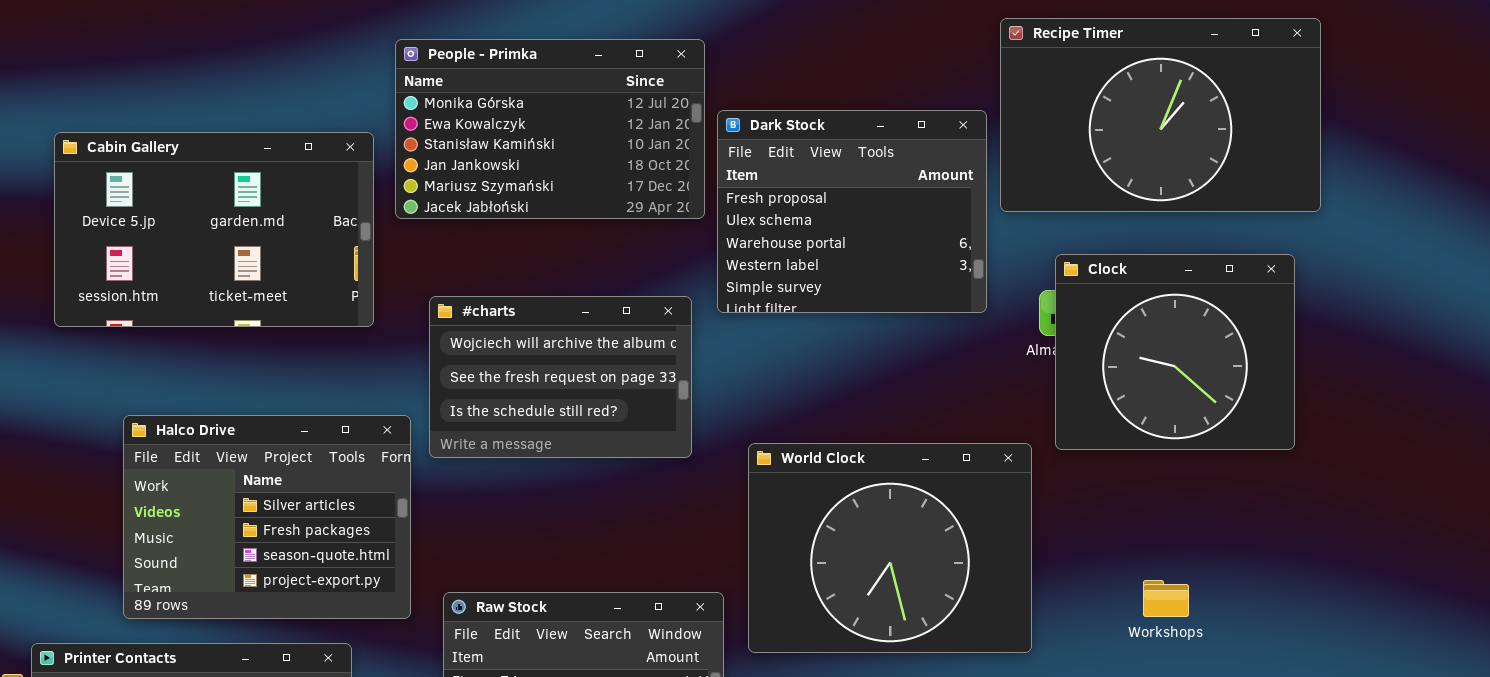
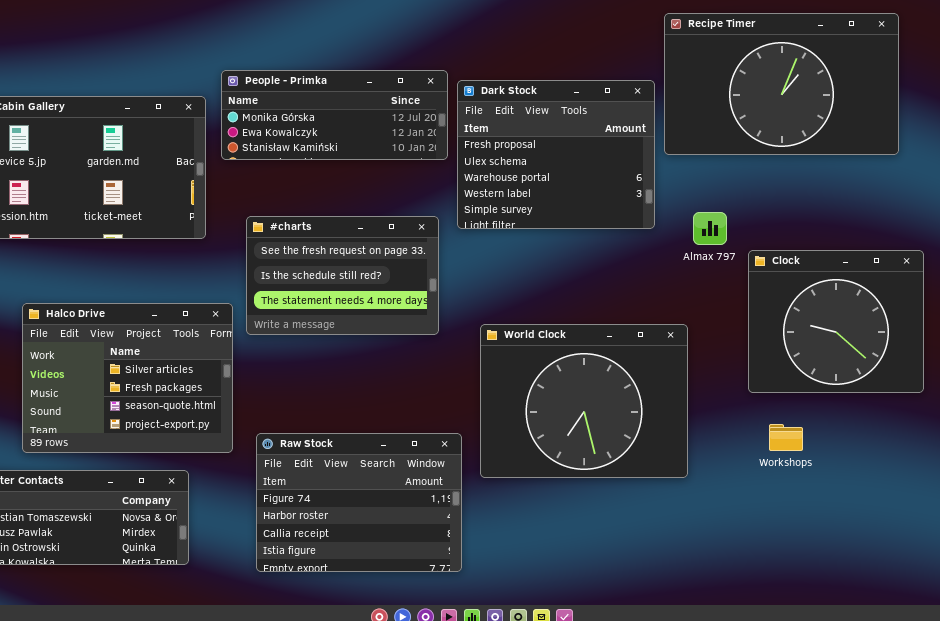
People - Primka: [395,39,705,219] -> [221,70,448,160], resized
Clock: [1055,254,1295,450] -> [748,250,924,393], moved
#charts: [429,296,692,458] -> [246,216,439,335], scrolled down 1 row

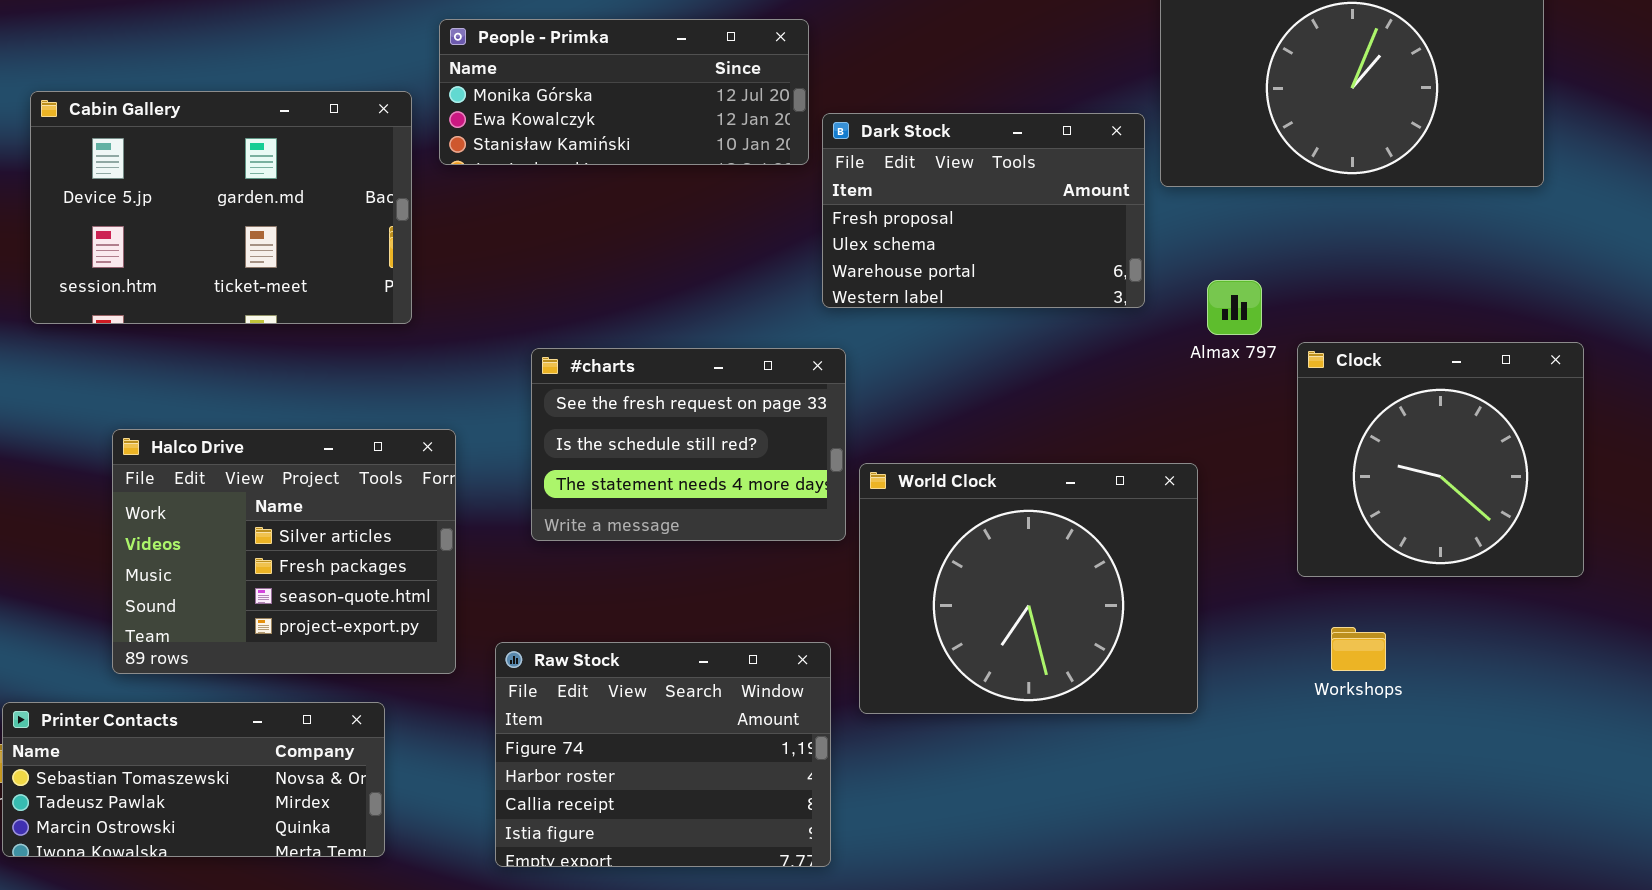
People - Primka: [221,70,448,160] -> [439,19,809,165], moved
Dark Stock: [457,80,655,229] -> [822,113,1145,308], resized
#charts: [246,216,439,335] -> [531,348,846,541], moved

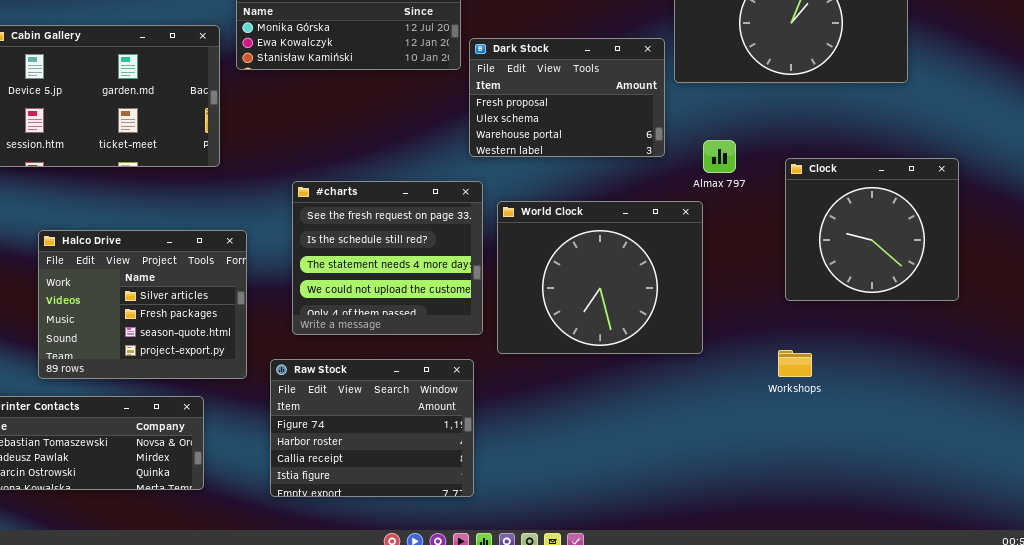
Clock: [1297,342,1584,577] -> [785,158,959,301], moved
#charts: [531,348,846,541] -> [292,181,483,335], resized
World Clock: [859,463,1198,714] -> [497,201,703,354], moved

